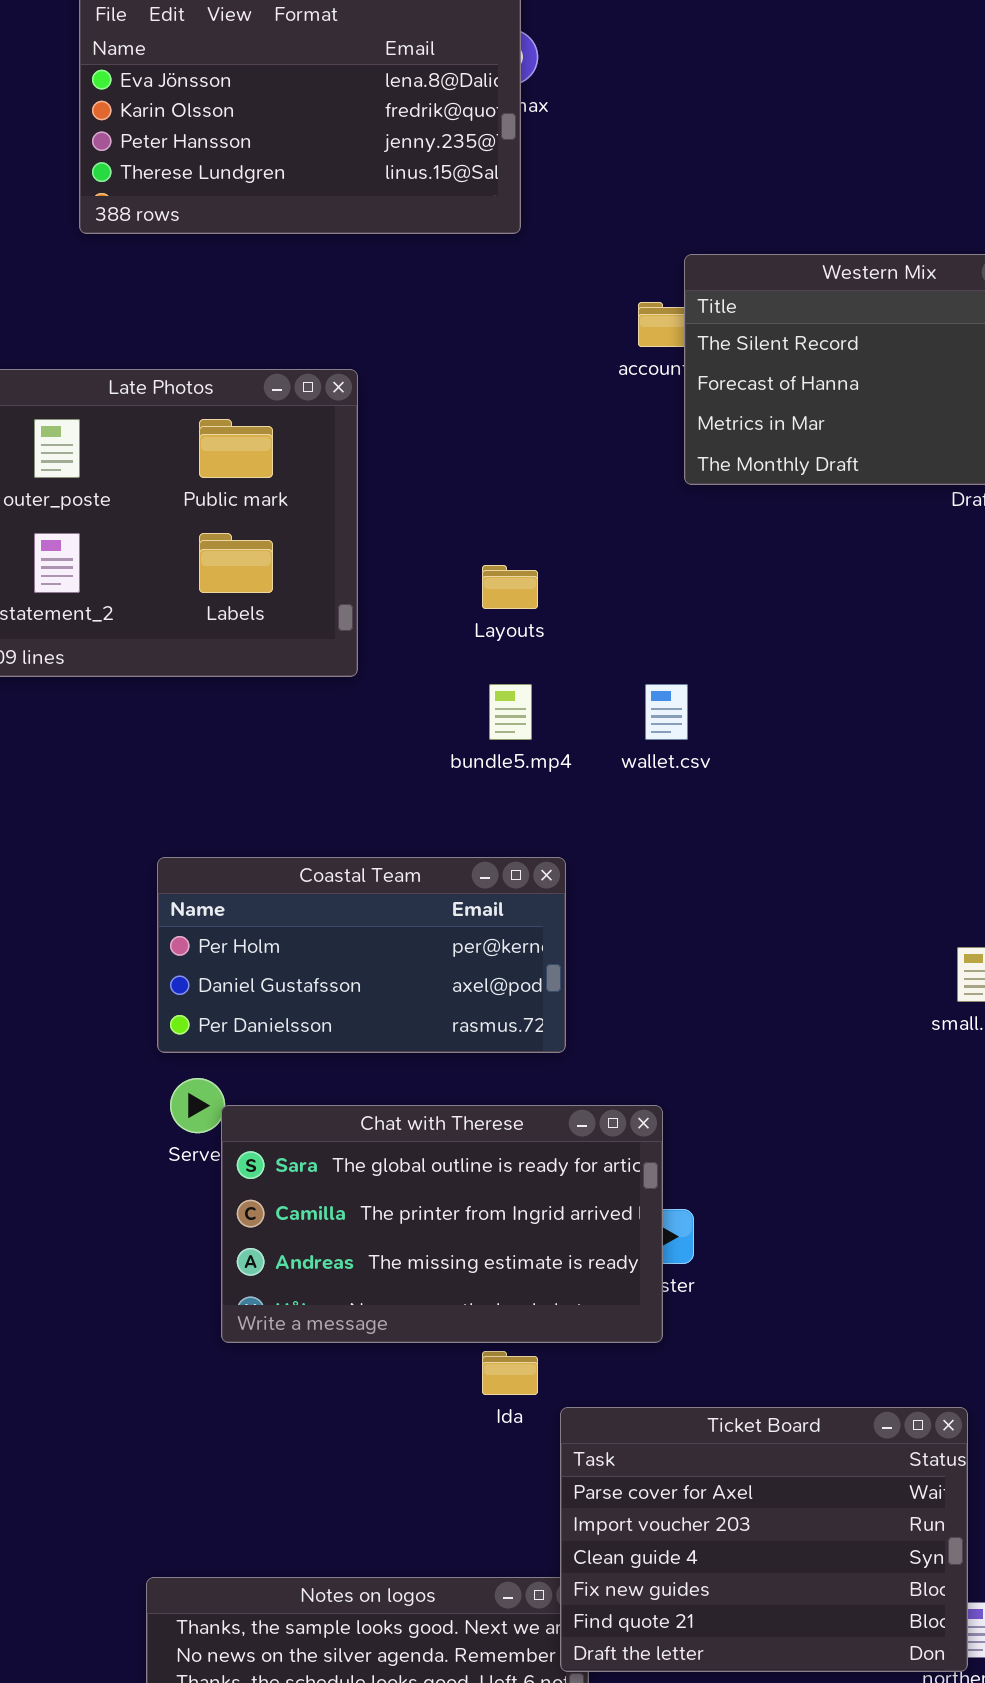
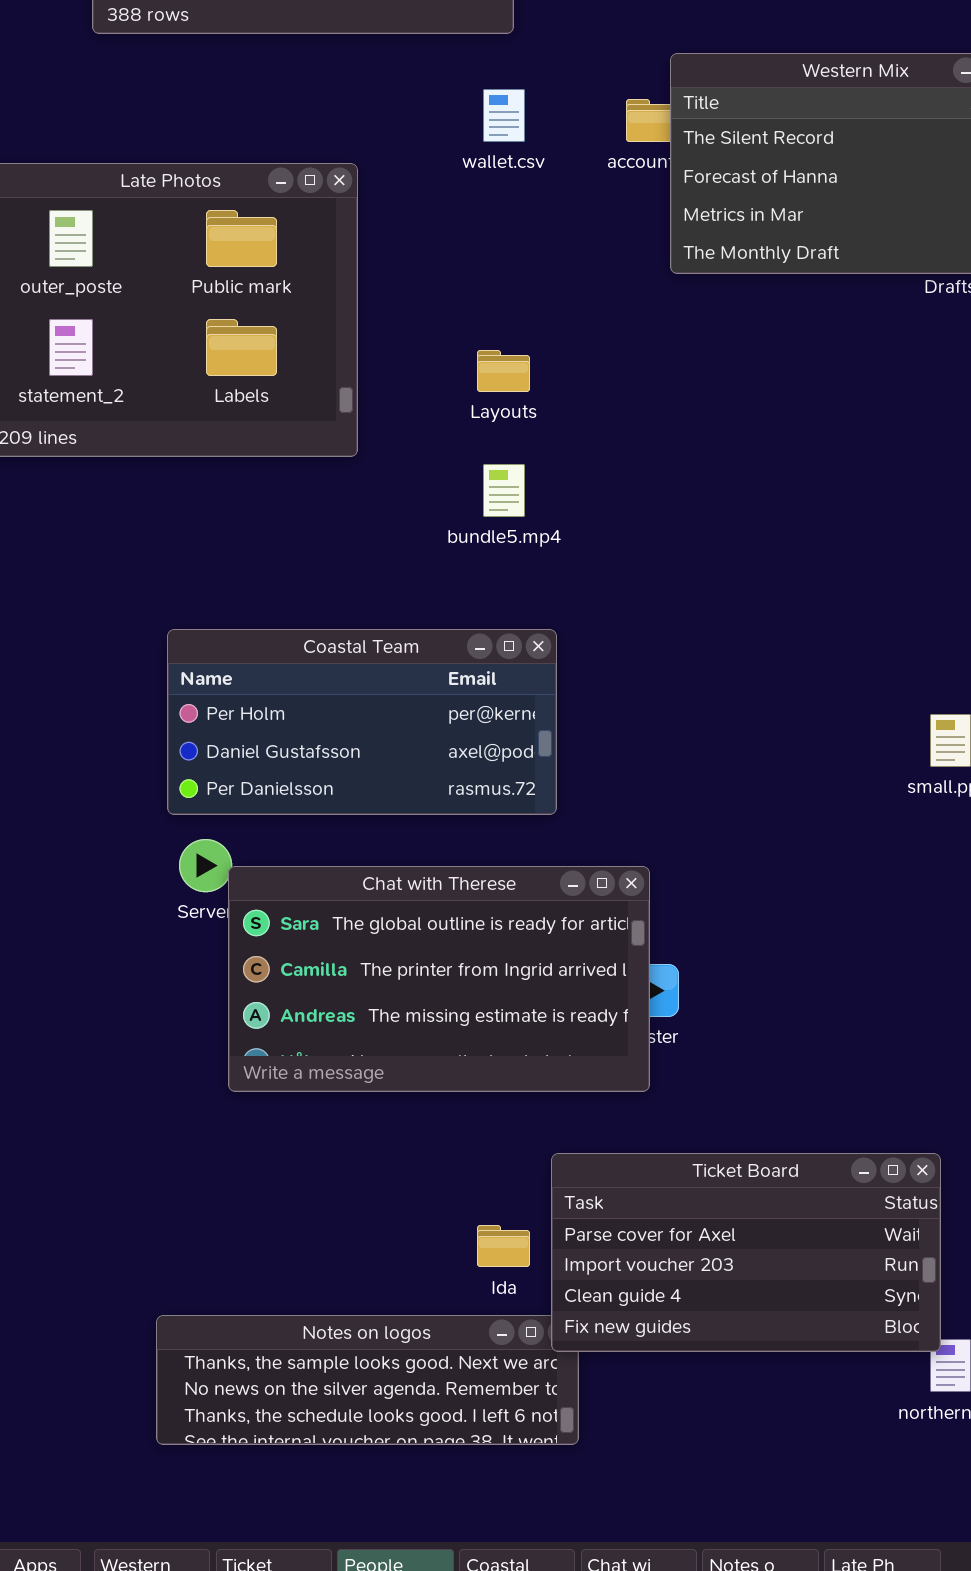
wallet.csv: [645,684,688,740] -> [483,89,525,142], moved
Ida: [482,1351,538,1395] -> [477,1225,530,1267], moved
Ticket Board: [560,1407,968,1672] -> [551,1153,941,1352], resized

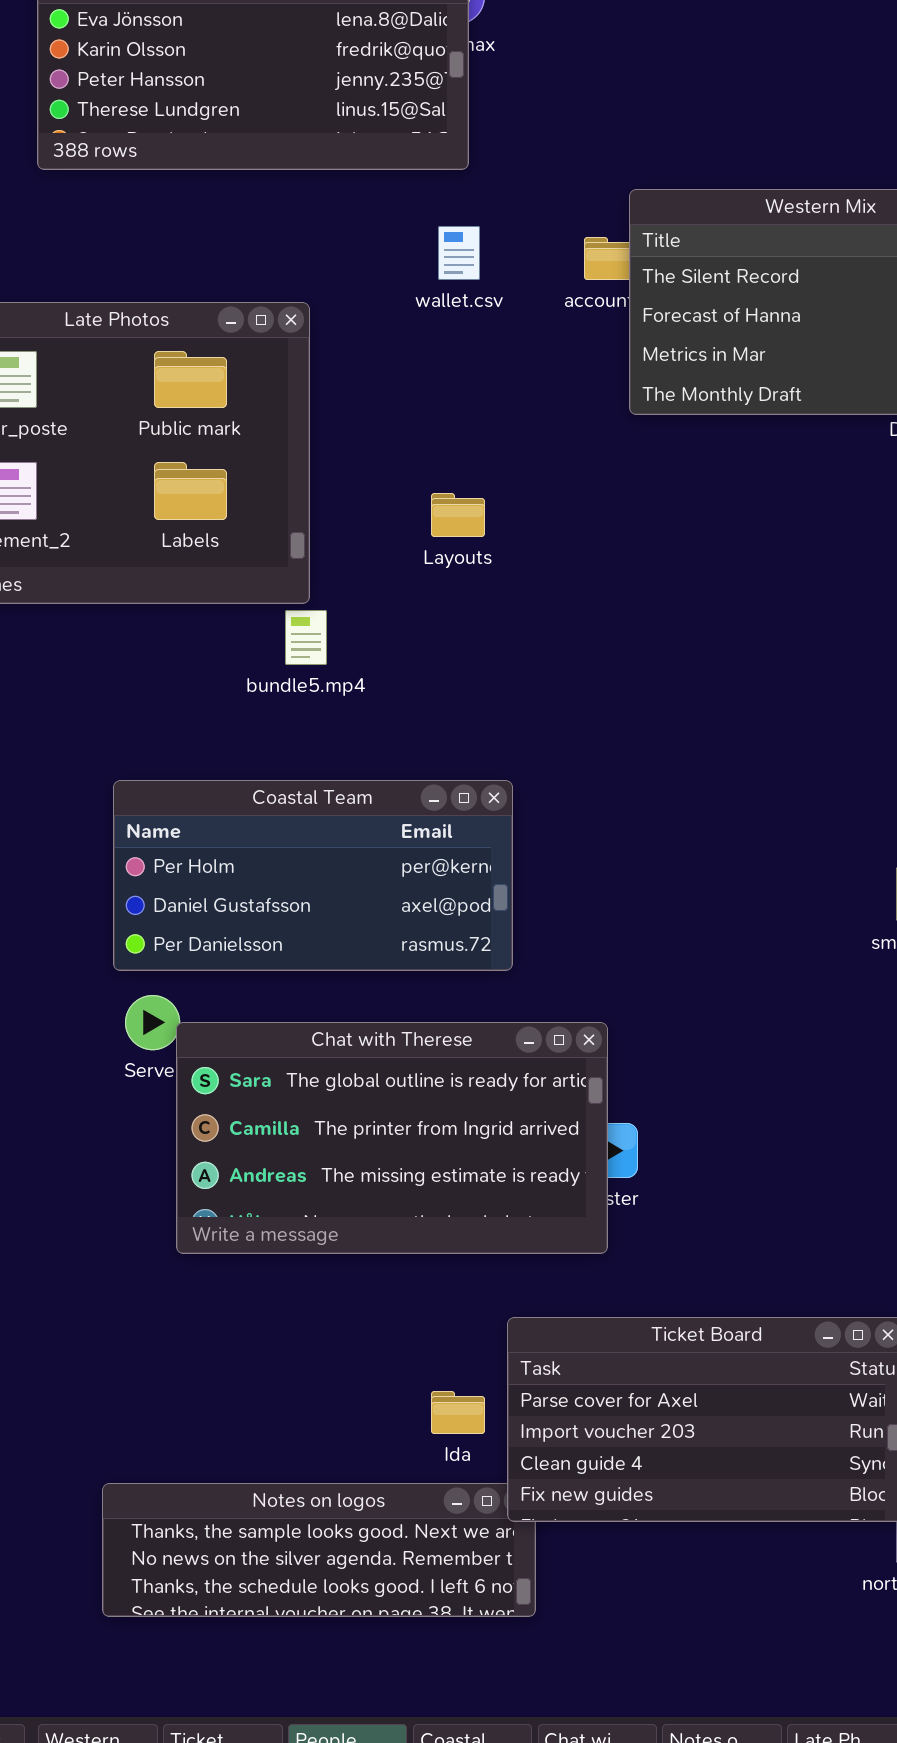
bundle5.mp4: [483,464,525,517] -> [285,610,327,665], moved

